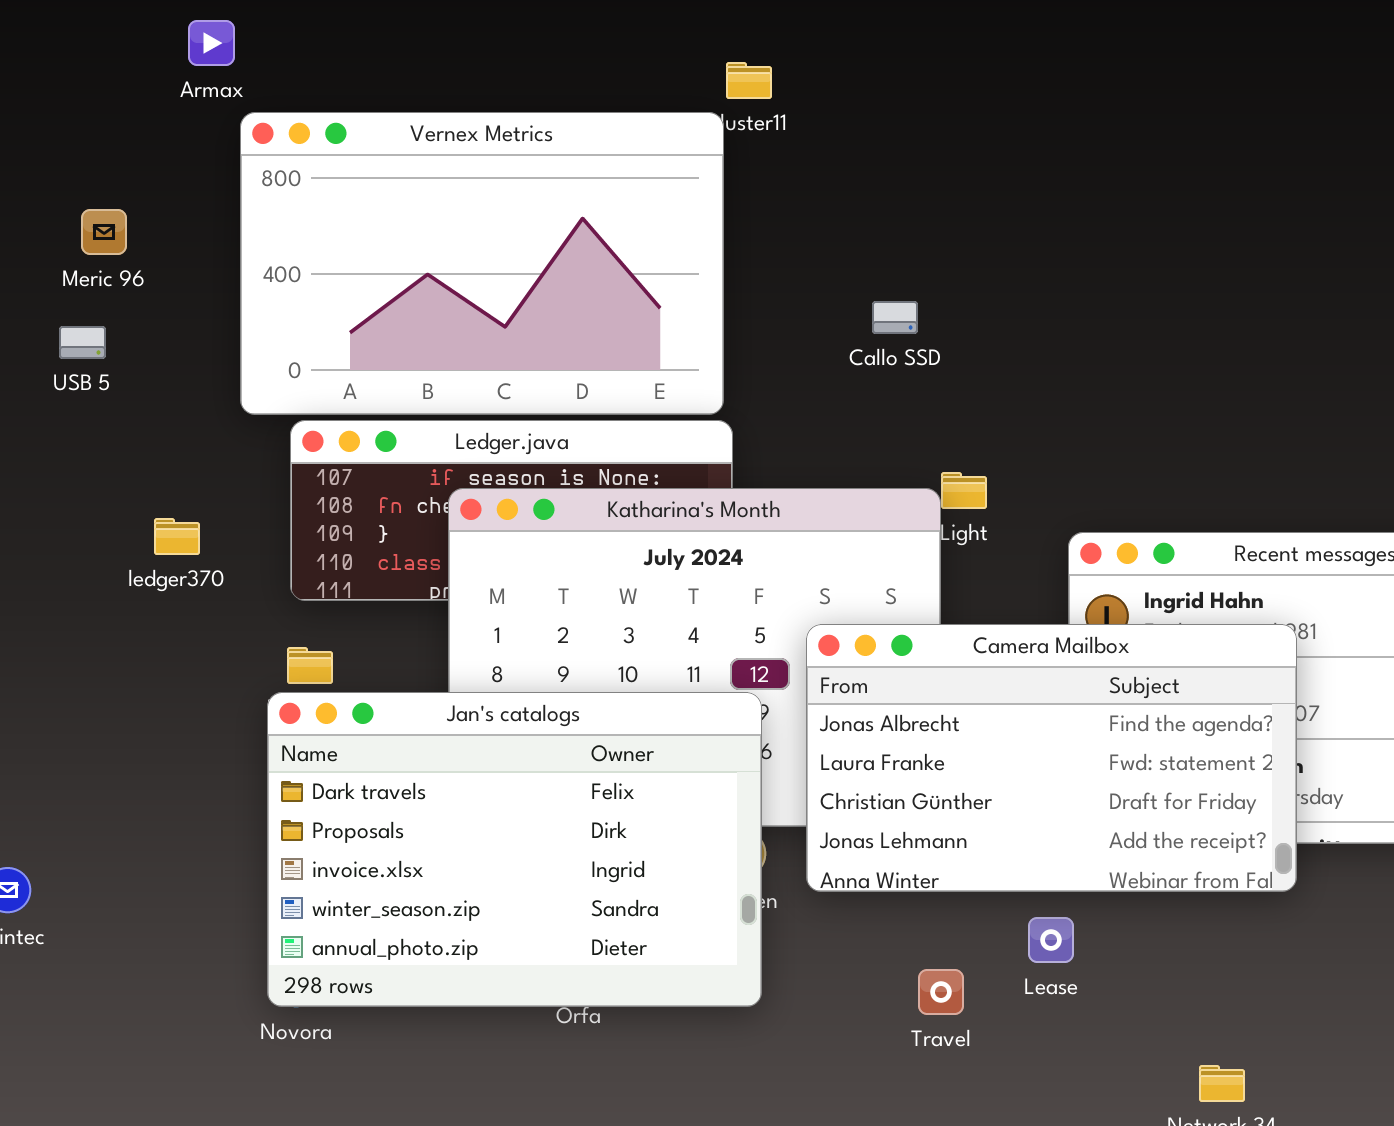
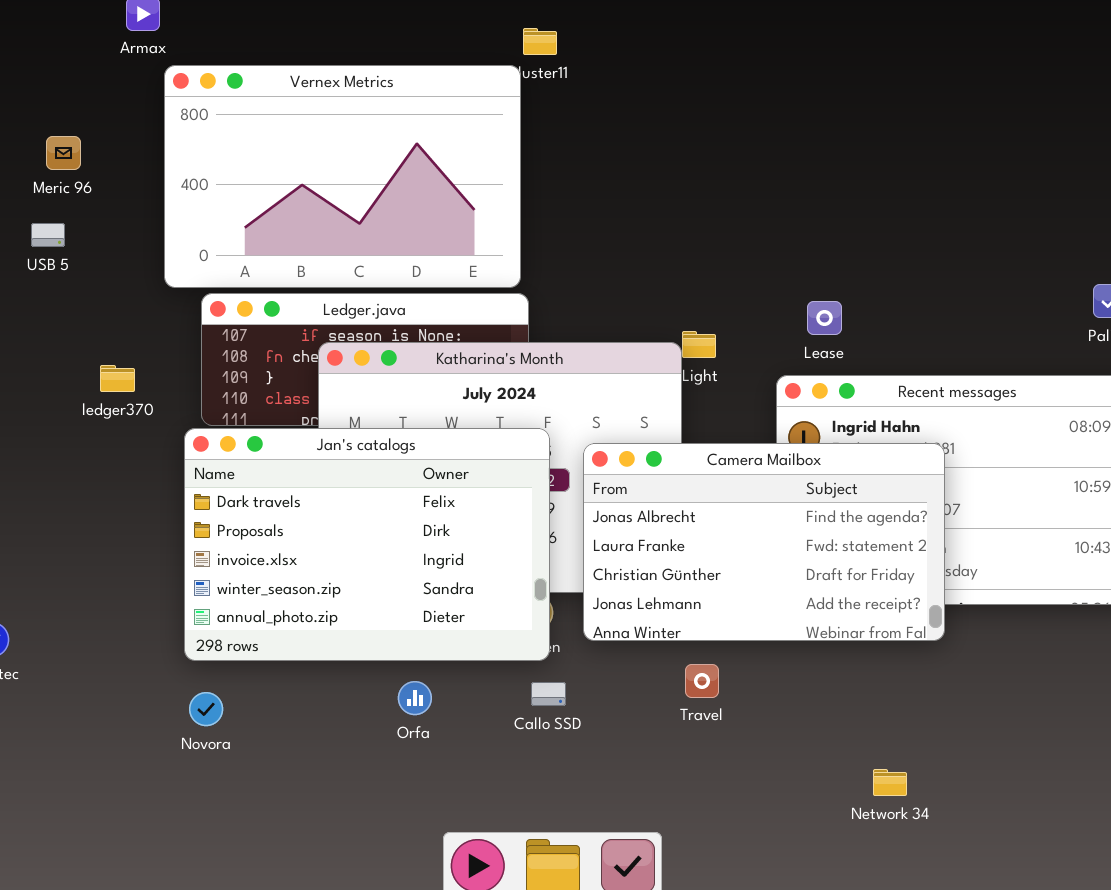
Callo SSD: [872,301,918,334] -> [531,682,566,706], moved
Jan's catalogs: [267,692,762,1007] -> [184,428,550,661], moved
Lease: [1028,917,1074,963] -> [807,301,842,335], moved
Travel: [918,969,964,1015] -> [685,664,719,698], moved

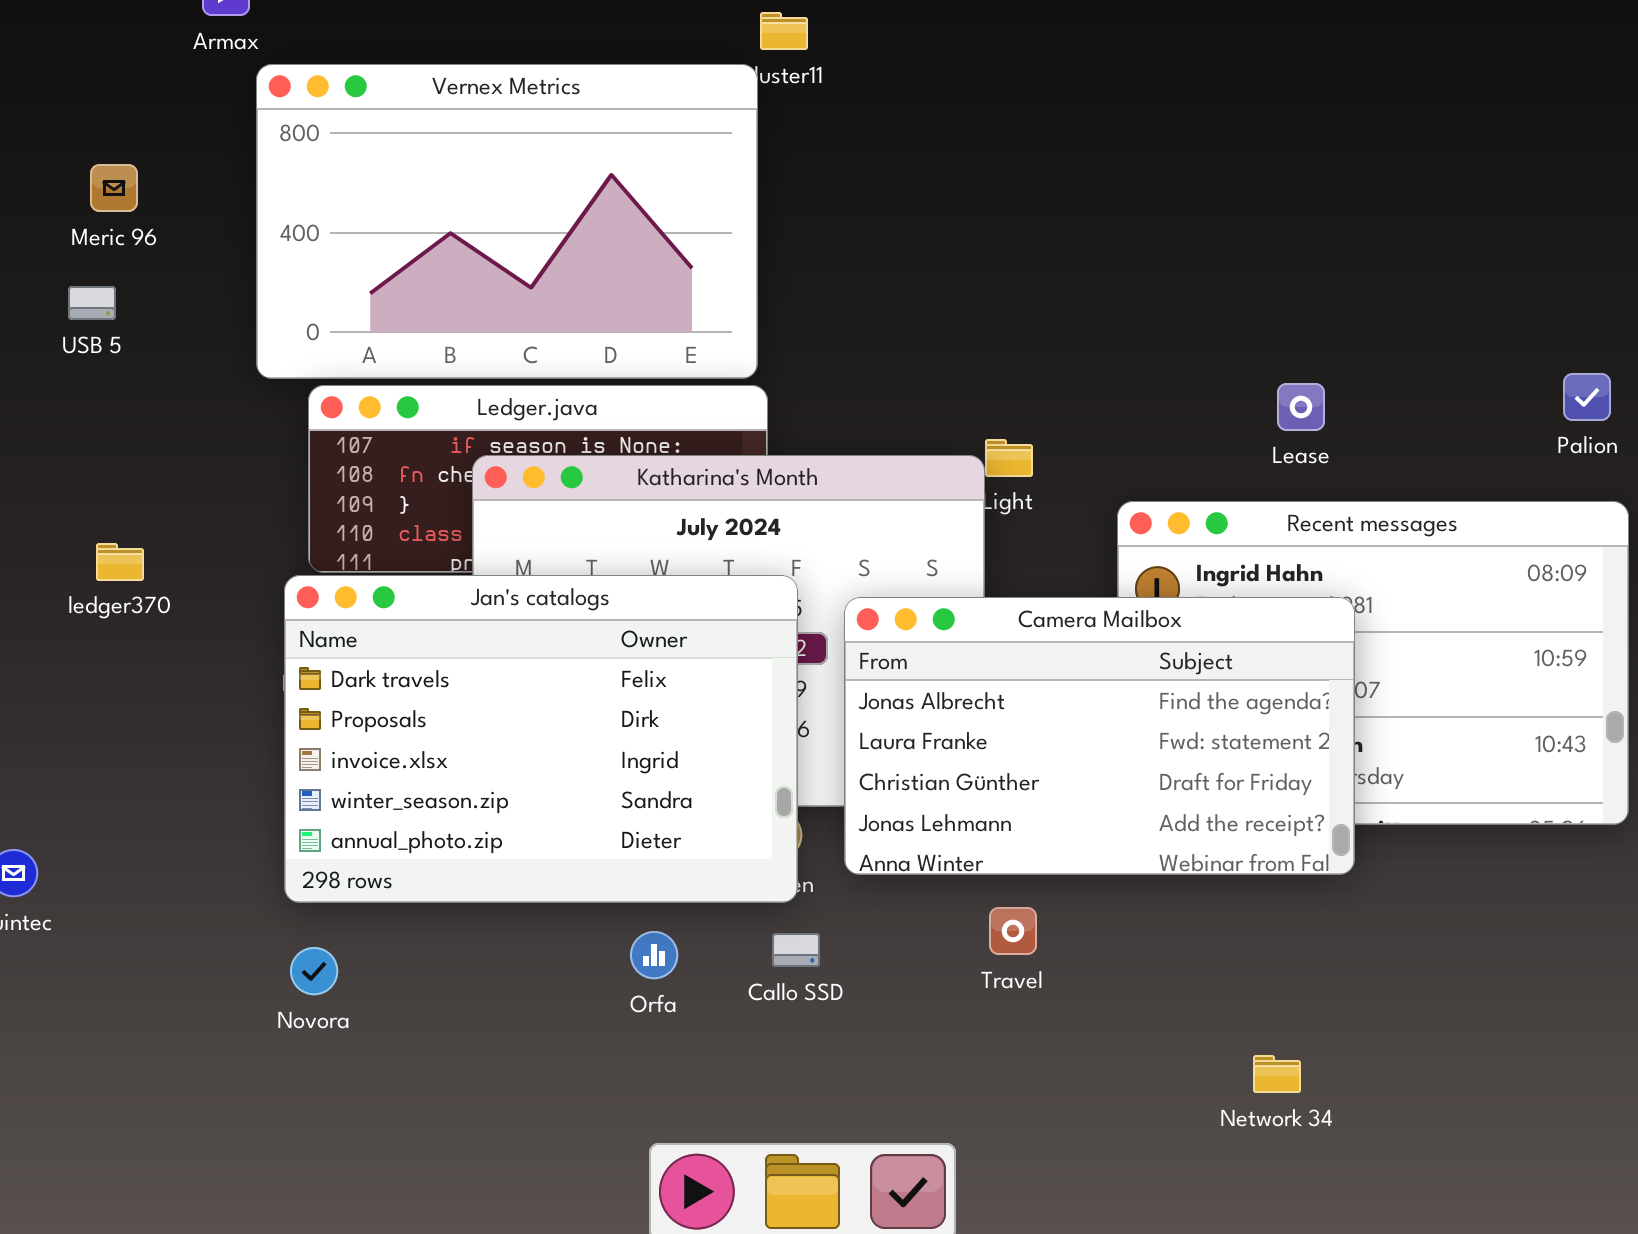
Lease: [807,301,842,335] -> [1277,383,1325,431], moved
ledger370: [100,365,135,392] -> [96,543,144,581], moved
Orfa: [398,681,432,715] -> [630,931,678,979], moved

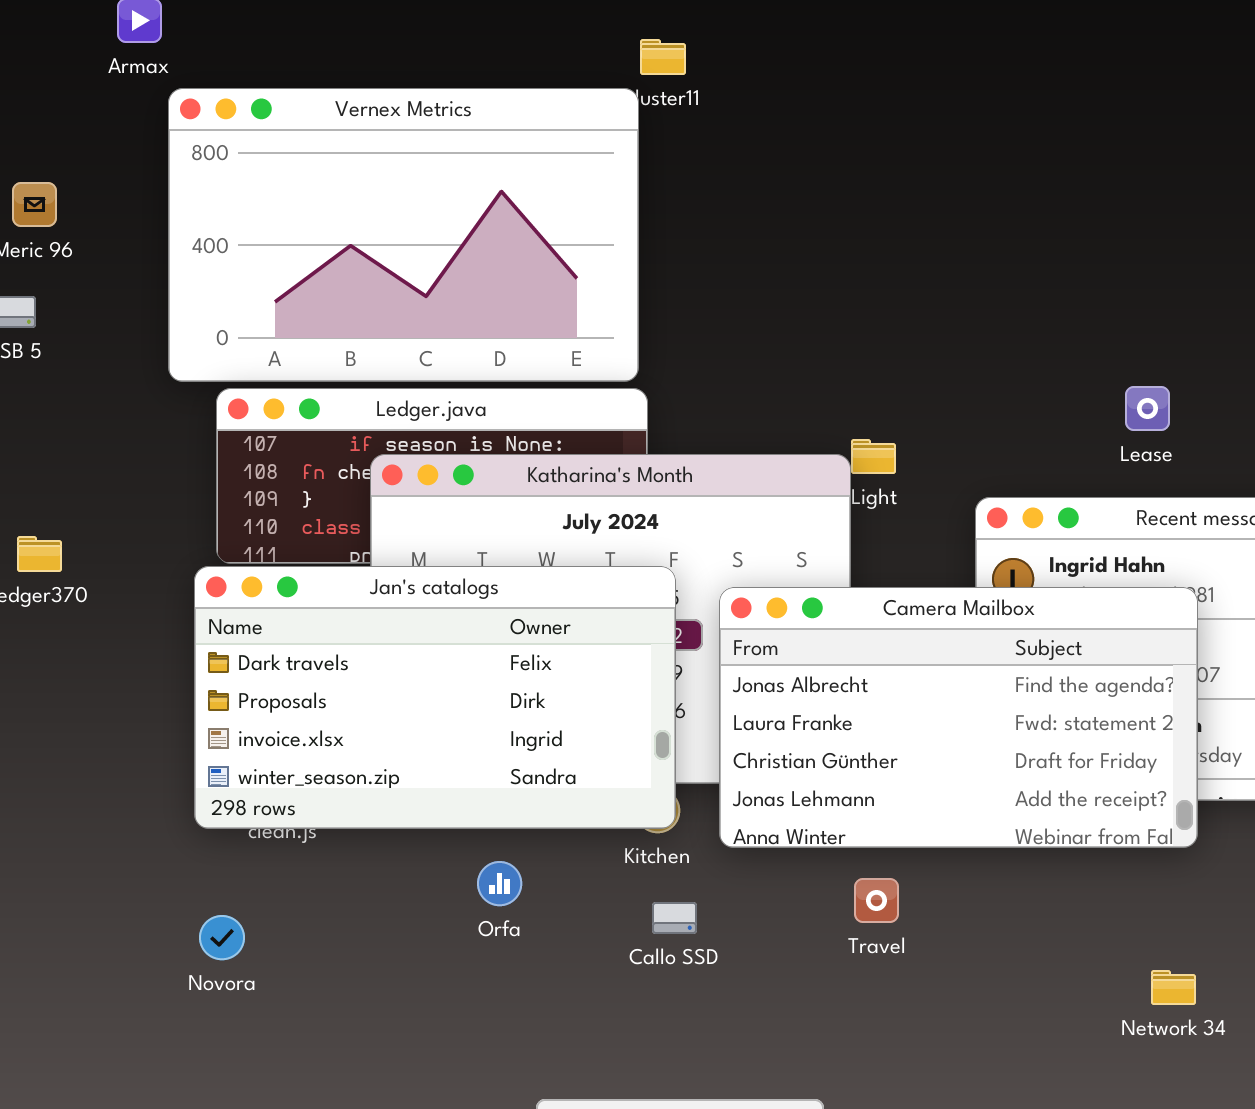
Jan's catalogs: [284,575,798,903] -> [194,566,676,829], resized
Orfa: [630,931,678,979] -> [477,861,522,906], moved
Network 34: [1253,1055,1301,1093] -> [1151,970,1196,1005], moved

